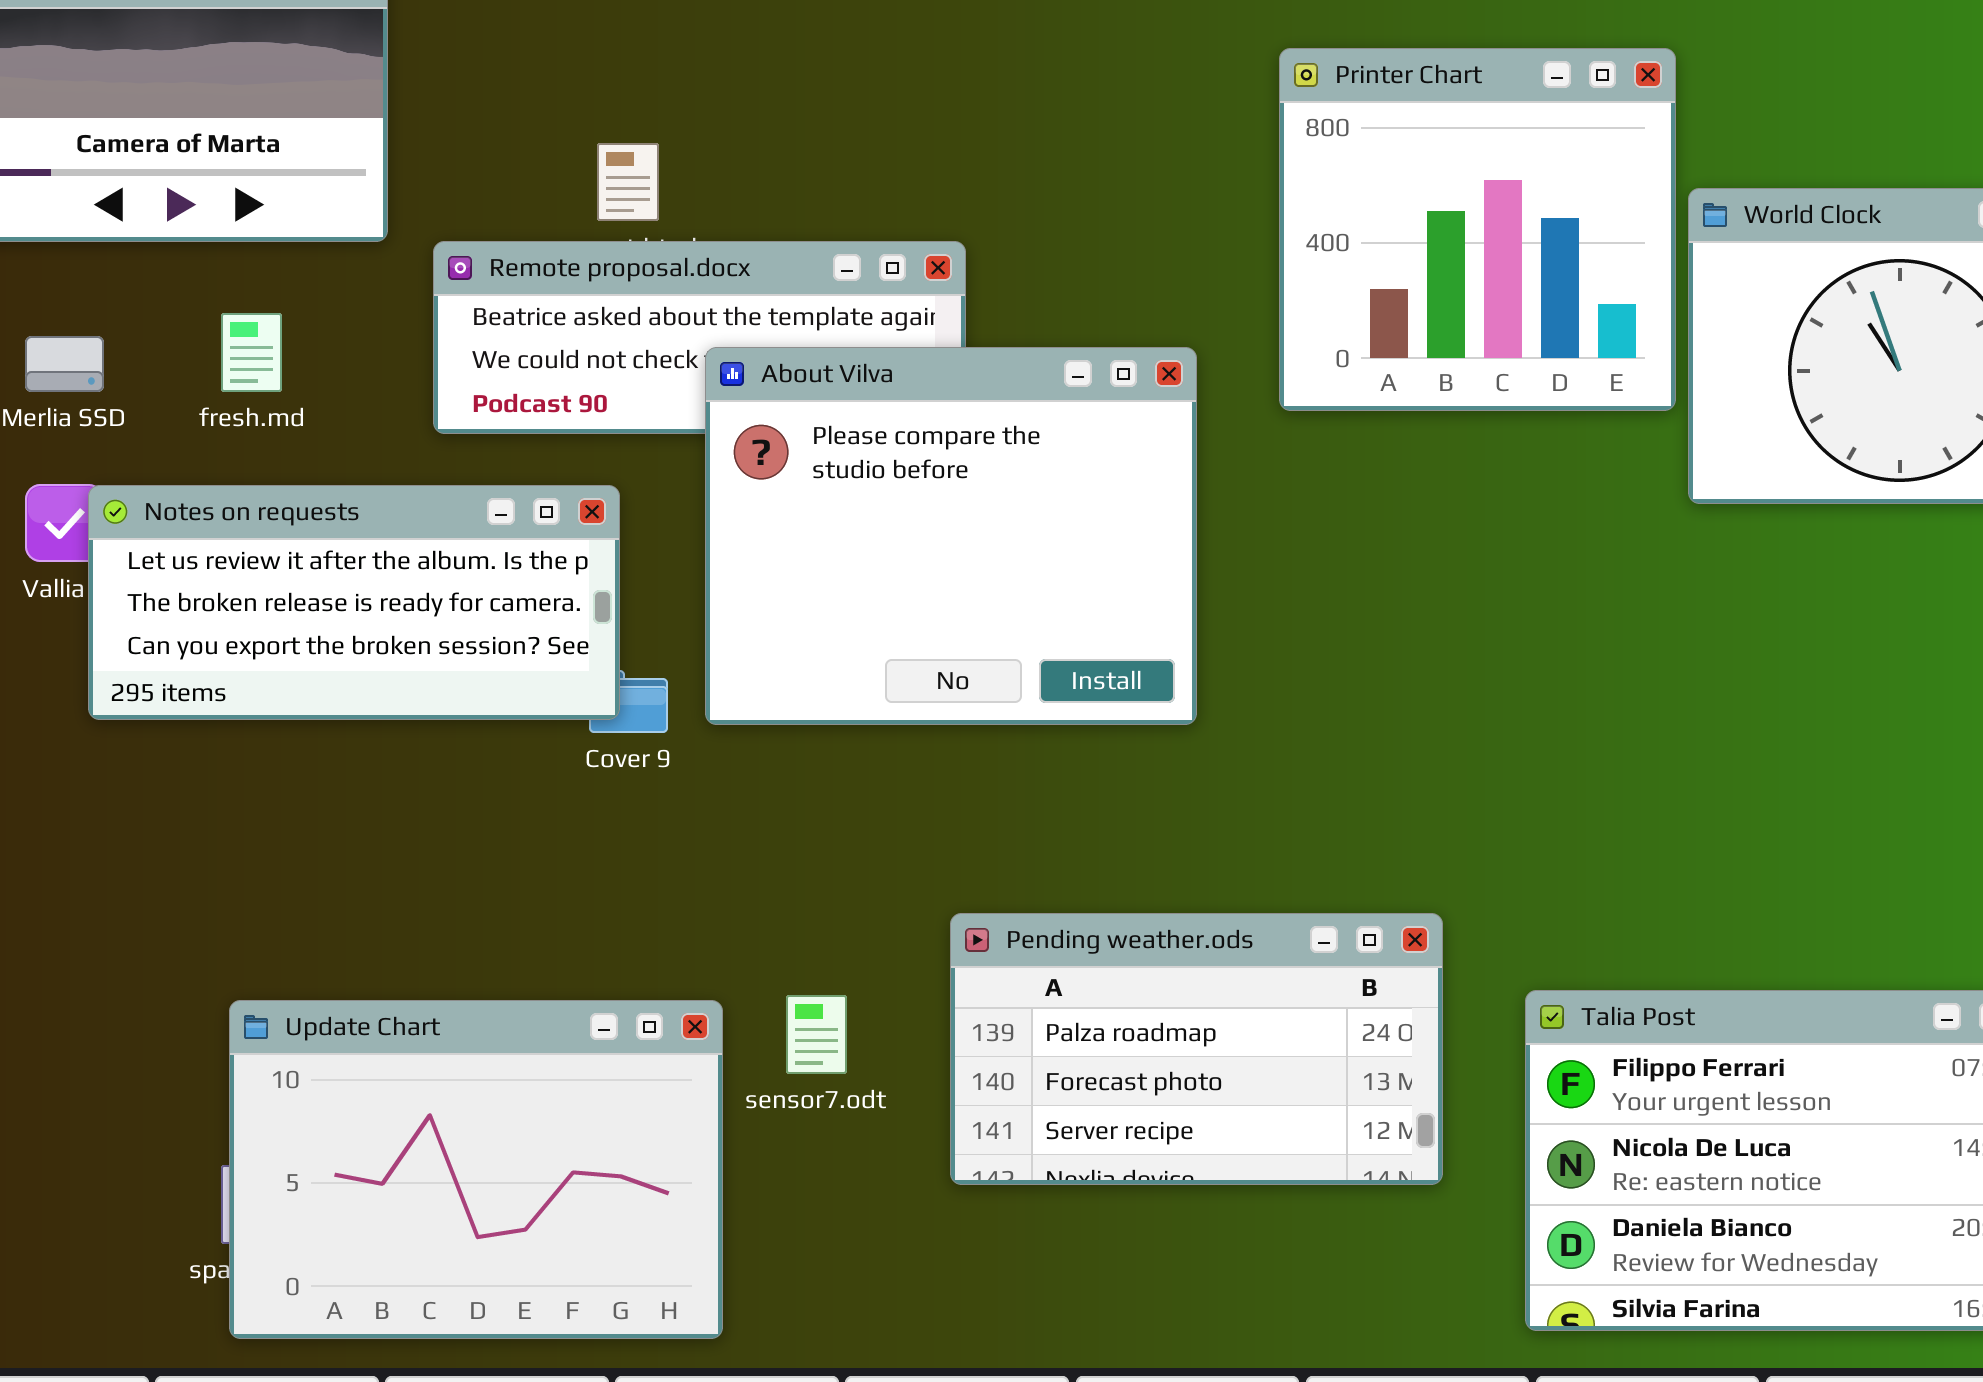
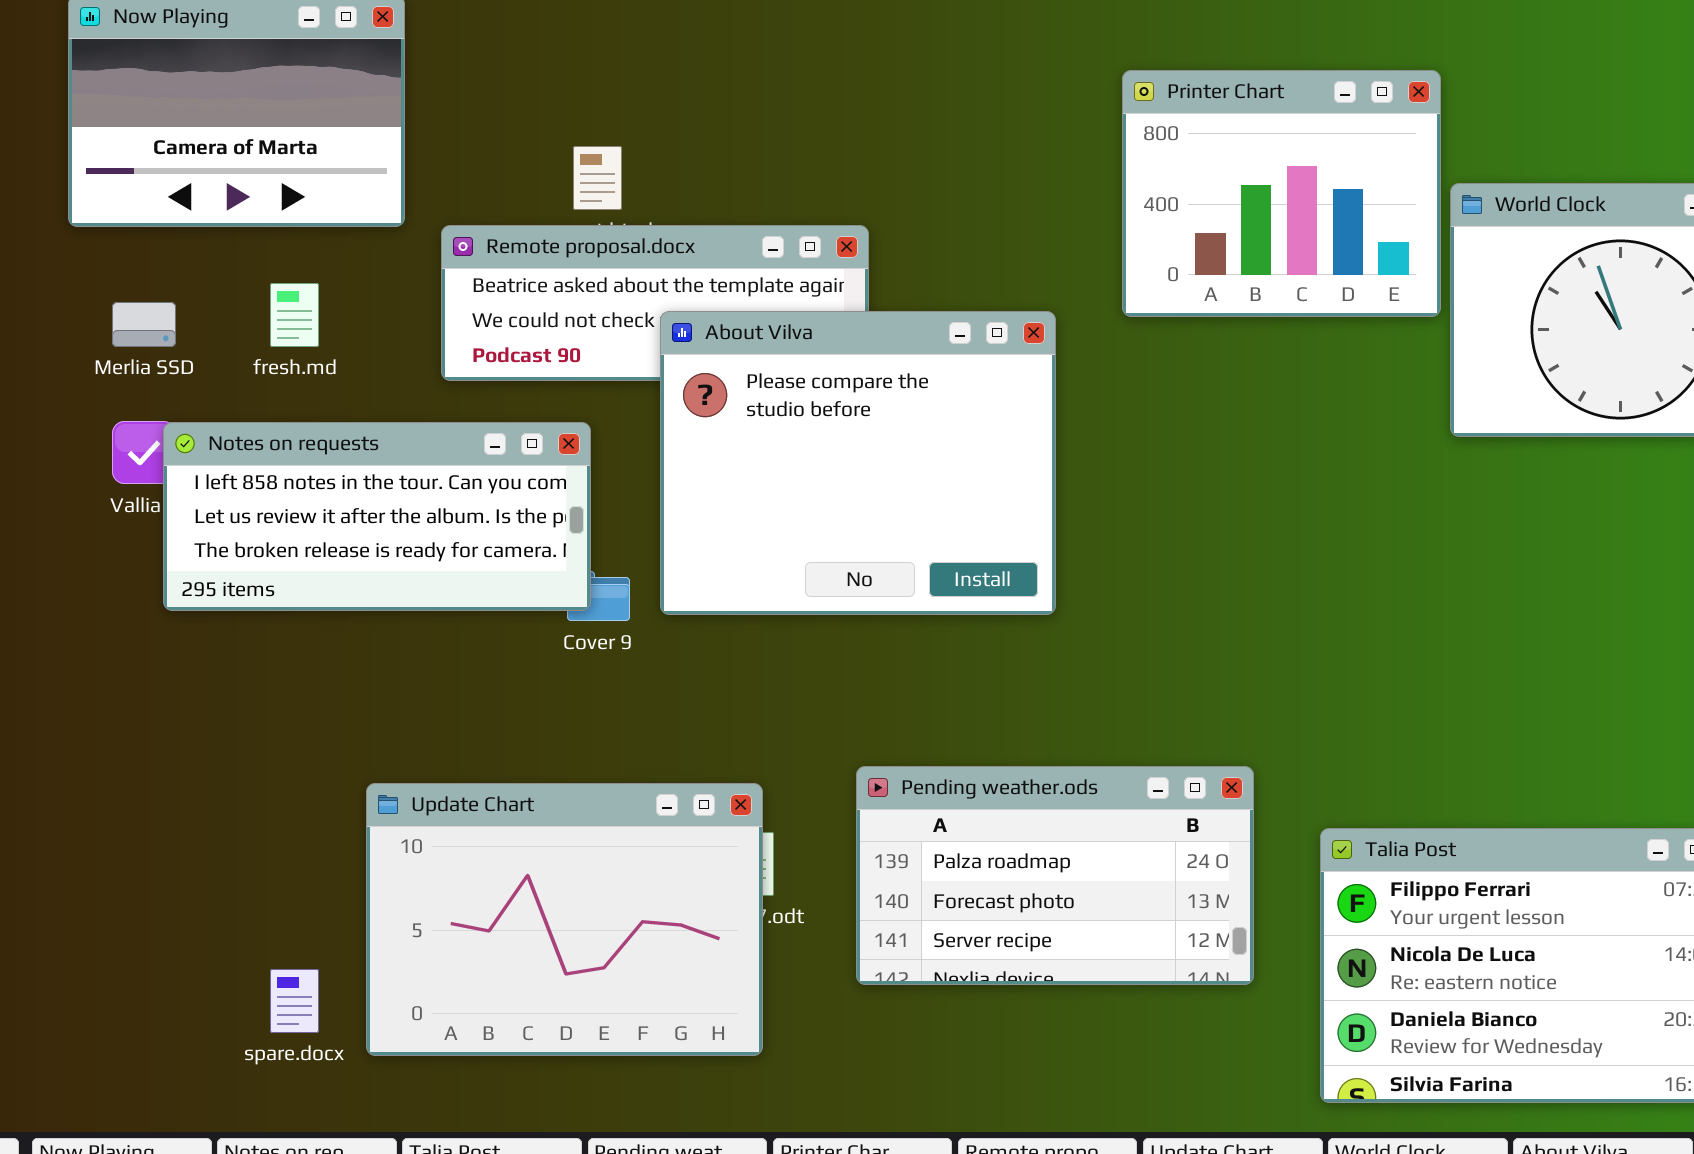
Printer Chart: [1279,48,1676,411] -> [1122,70,1441,317], resized
Notes on requests: [88,485,620,720] -> [163,422,591,611], scrolled up 1 row
Update Chart: [229,1000,723,1339] -> [366,783,763,1056], moved

